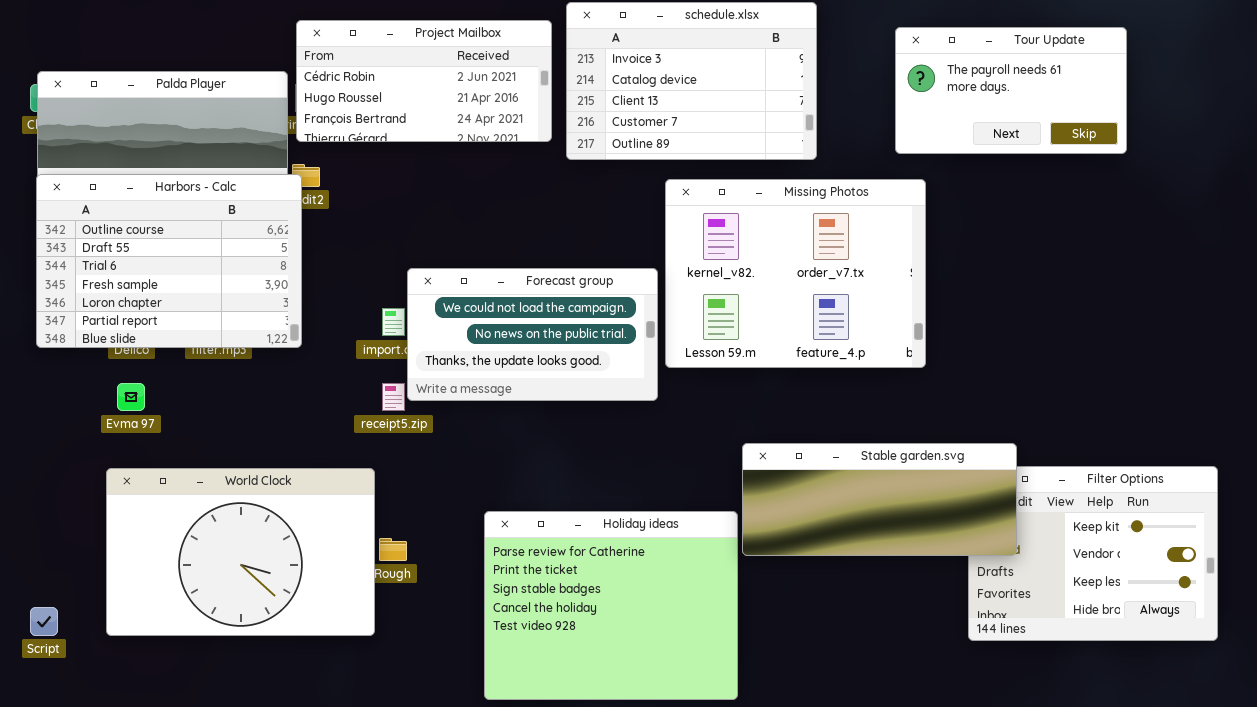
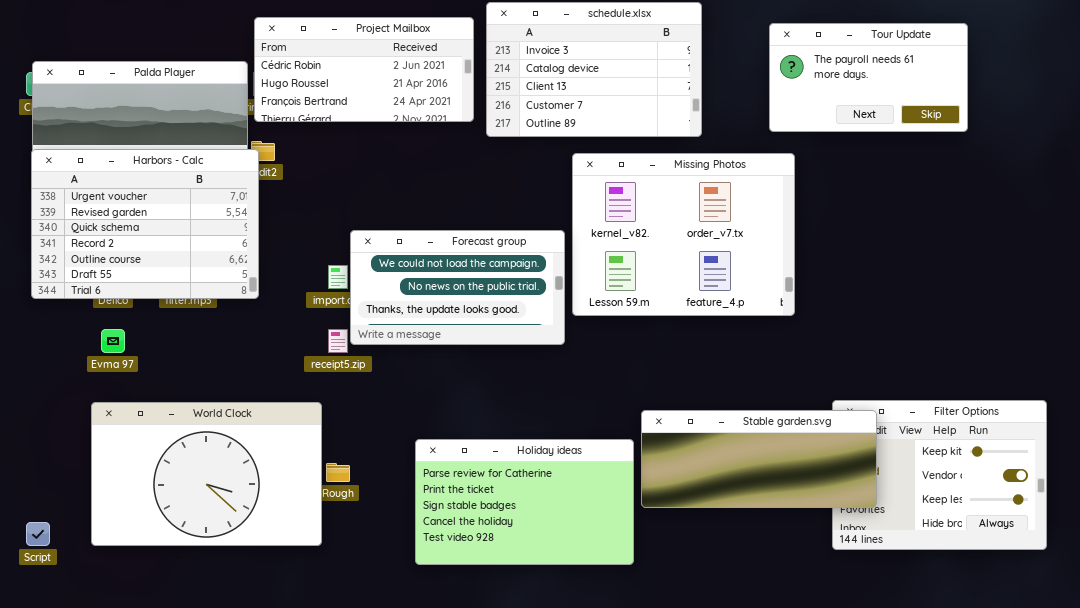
Harbors - Calc: [36,174,302,348] -> [31,149,259,299], scrolled up 4 rows
Stable garden.svg: [742,443,1017,556] -> [641,410,877,508], moved
Holiday ideas: [484,511,738,700] -> [415,439,634,565], resized

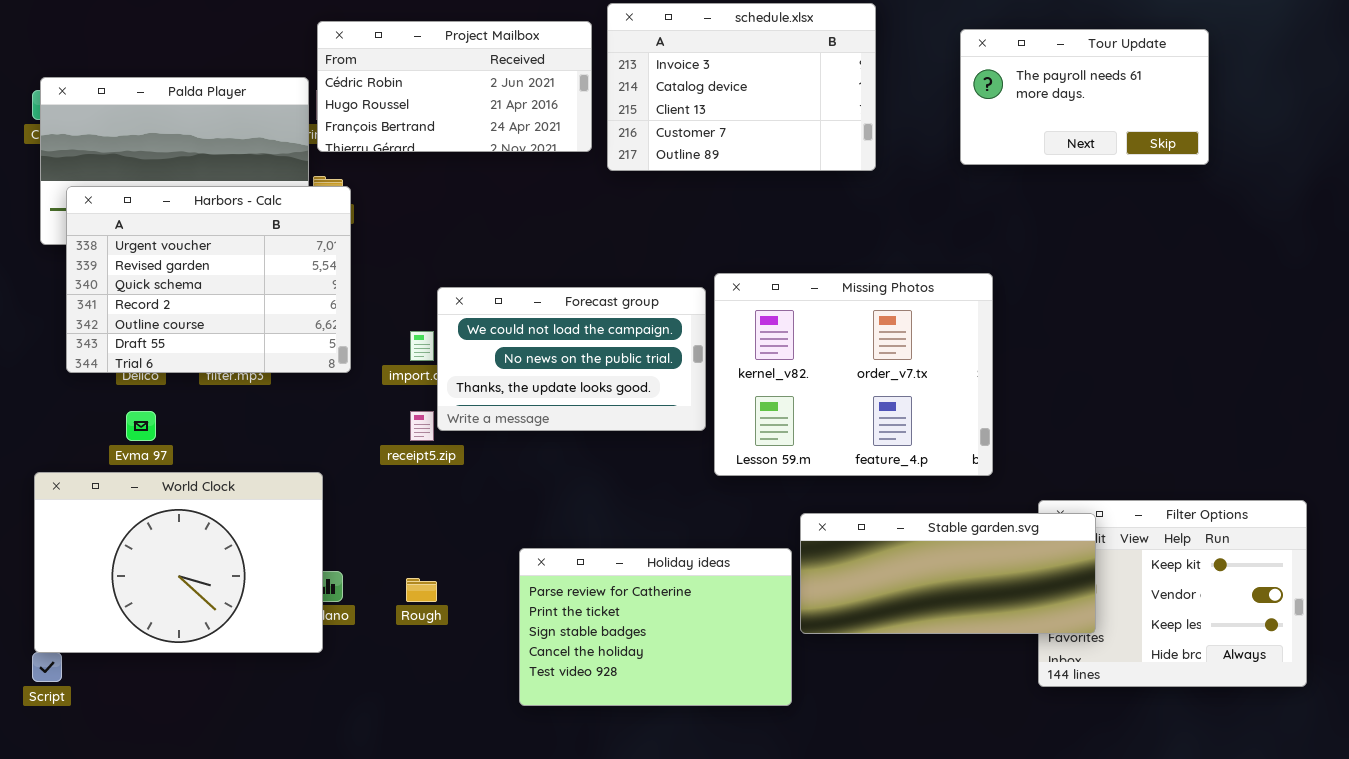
Harbors - Calc: [31,149,259,299] -> [66,186,351,373], moved
Missing Photos: [572,153,795,316] -> [714,273,993,476], moved
World Clock: [91,402,322,546] -> [34,472,323,653], moved

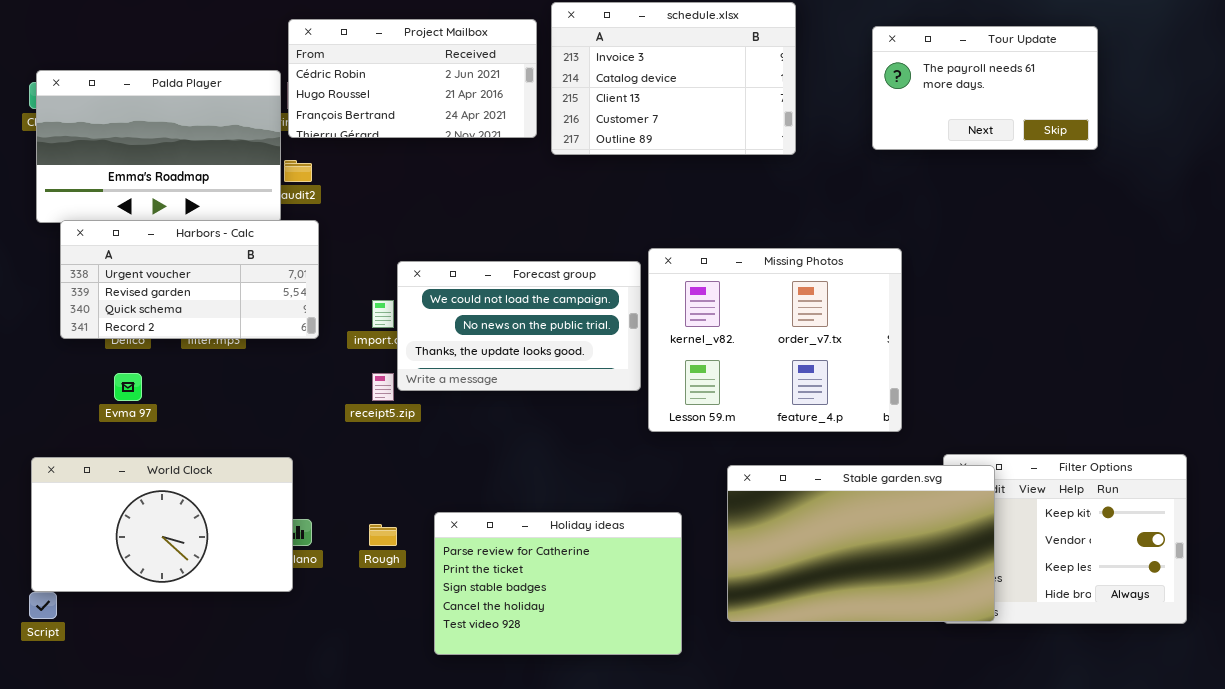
Harbors - Calc: [66,186,351,373] -> [60,220,319,339], resized
World Clock: [34,472,323,653] -> [31,457,293,592], resized
Stable garden.svg: [800,513,1096,634] -> [727,465,995,622], resized
Holiday ideas: [519,548,792,706] -> [434,512,682,655], moved

